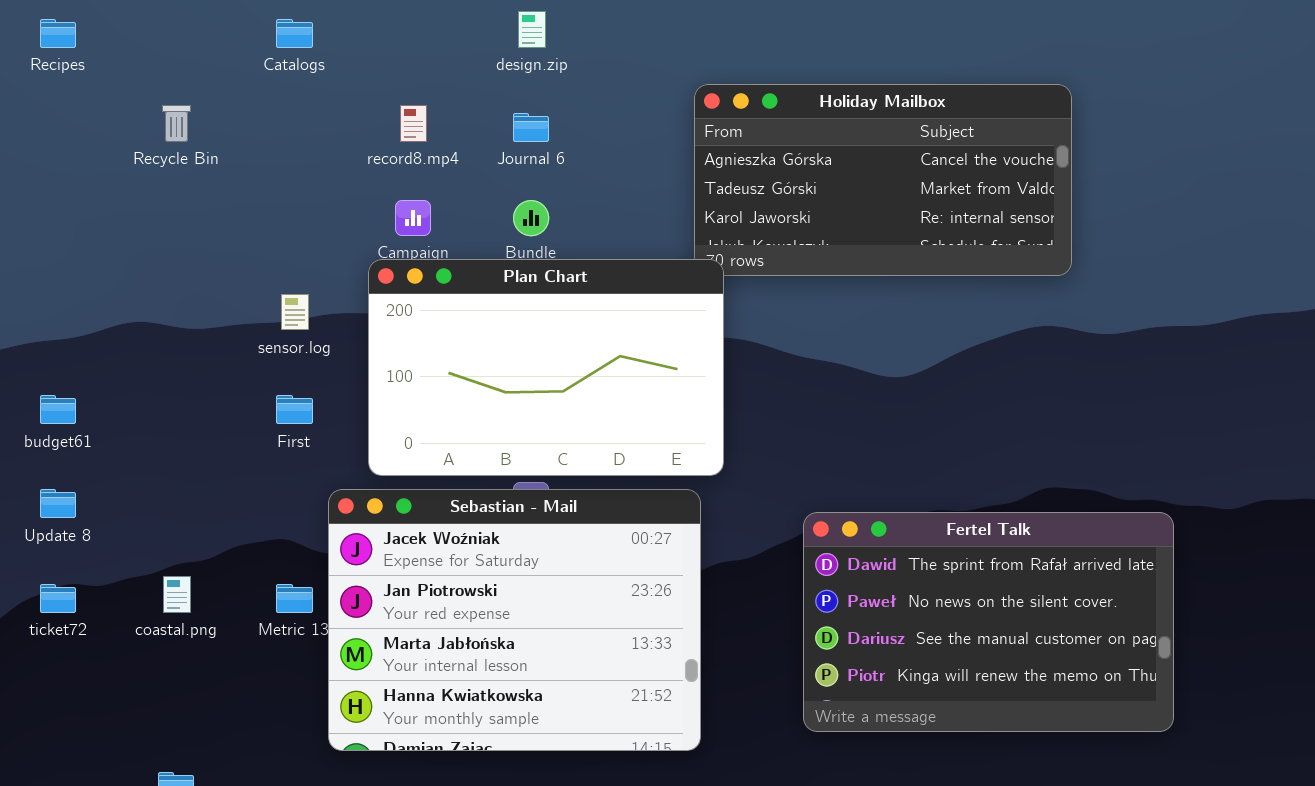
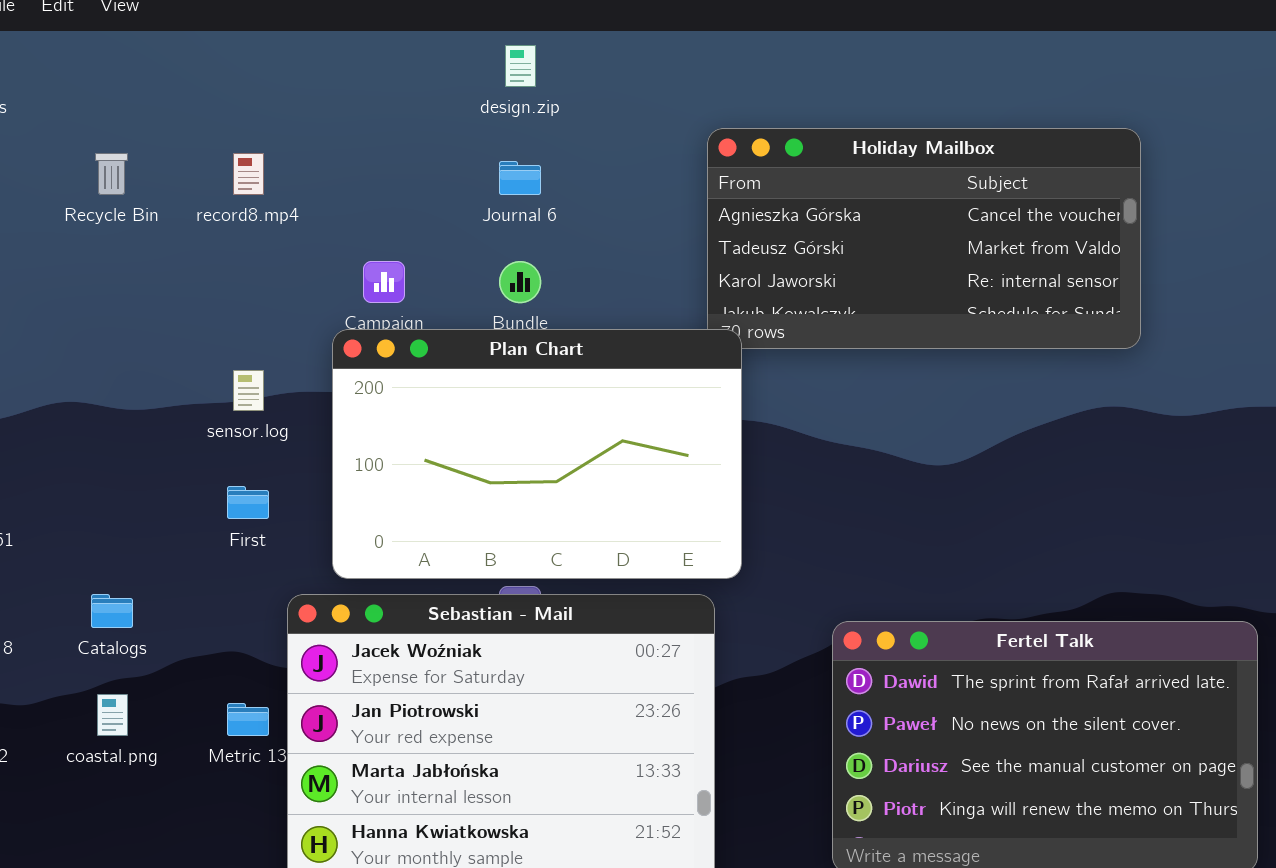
Catalogs: [276,19,313,48] -> [91,594,133,628], moved
record8.mp4: [400,105,427,142] -> [233,153,264,195], moved

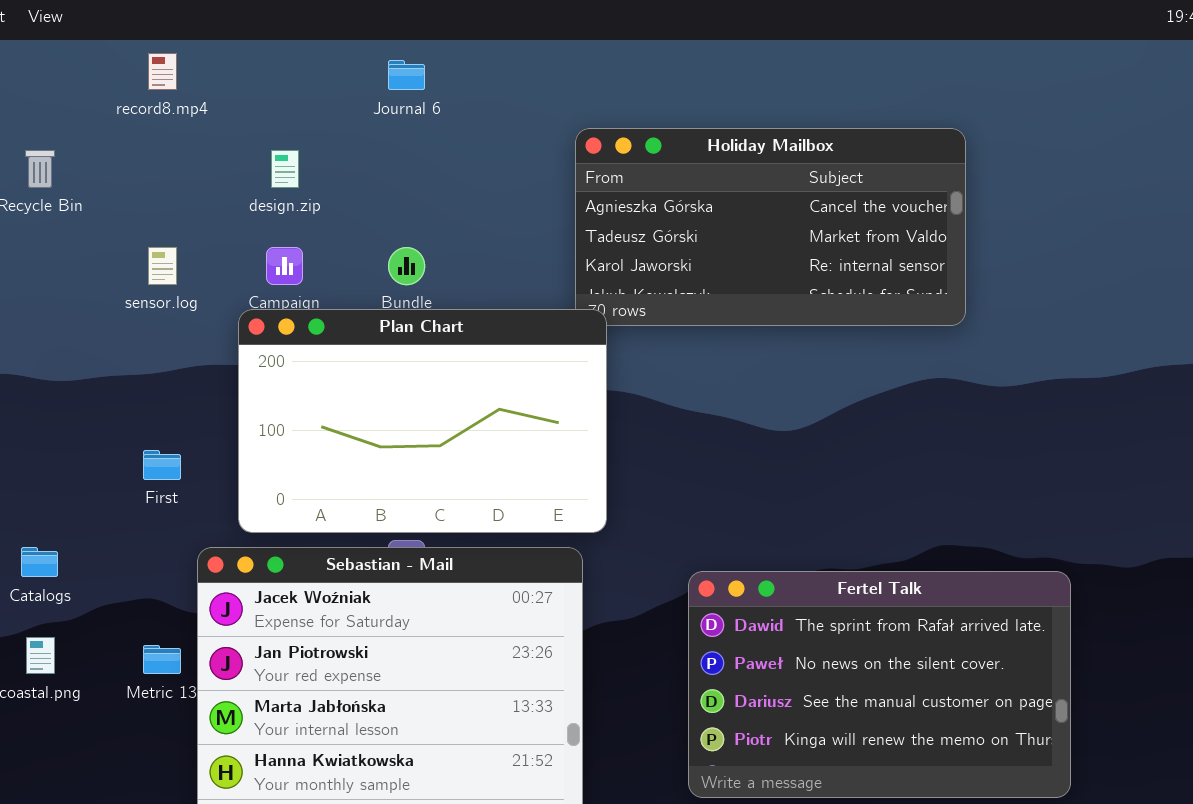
design.zip: [505,45,536,87] -> [271,150,299,188], moved
record8.mp4: [233,153,264,195] -> [148,53,177,90], moved
Journal 6: [499,161,541,195] -> [388,60,425,90], moved
sensor.log: [233,370,264,411] -> [148,247,177,285], moved

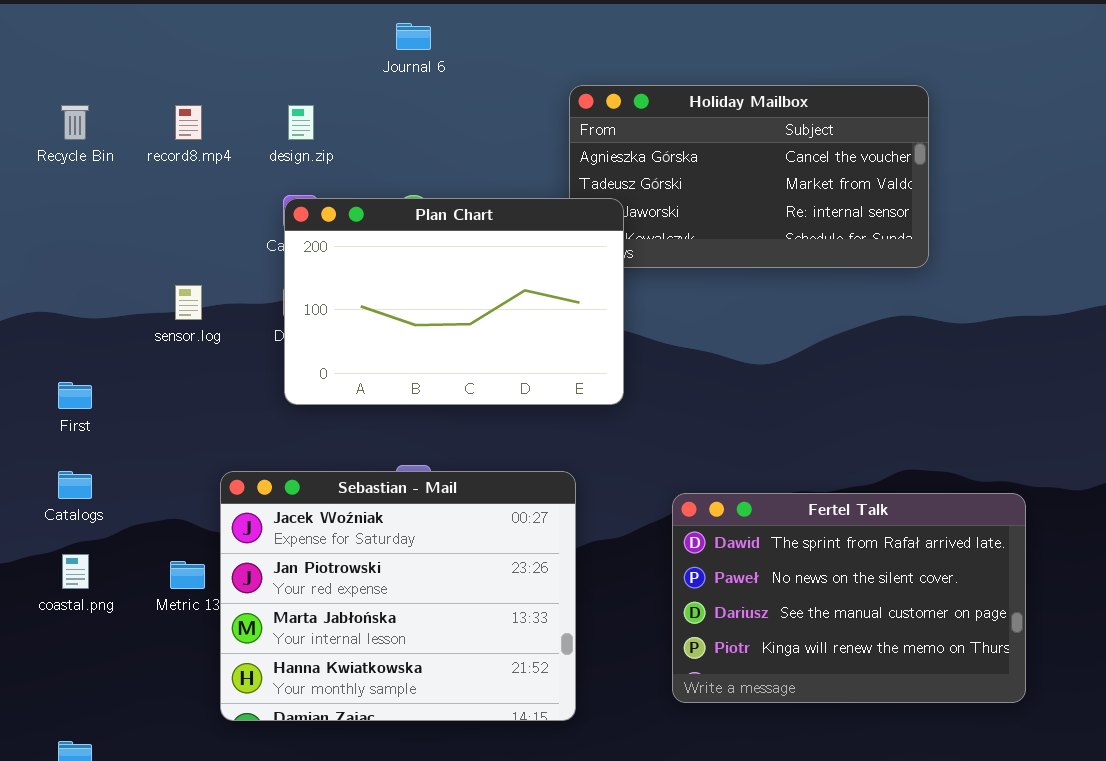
record8.mp4: [148,53,177,90] -> [175,105,202,140], moved
sensor.log: [148,247,177,285] -> [175,285,202,320], moved
Plan Chart: [238,309,607,533] -> [284,198,624,405], moved
First: [143,450,181,480] -> [58,382,92,409], moved

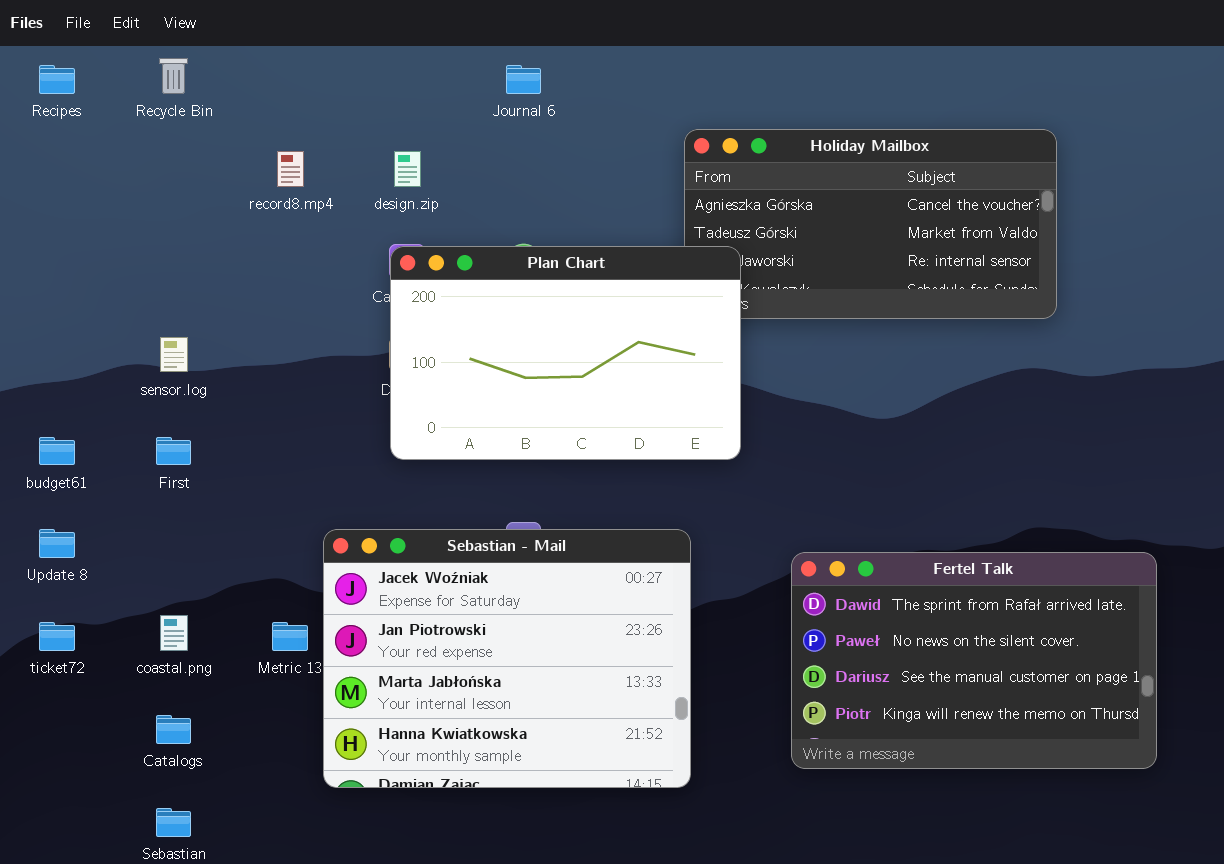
Recycle Bin: [61,105,89,140] -> [159,58,188,94], moved
sensor.log: [175,285,202,320] -> [160,337,188,372], moved
Catalogs: [58,471,92,499] -> [156,715,191,744], moved

